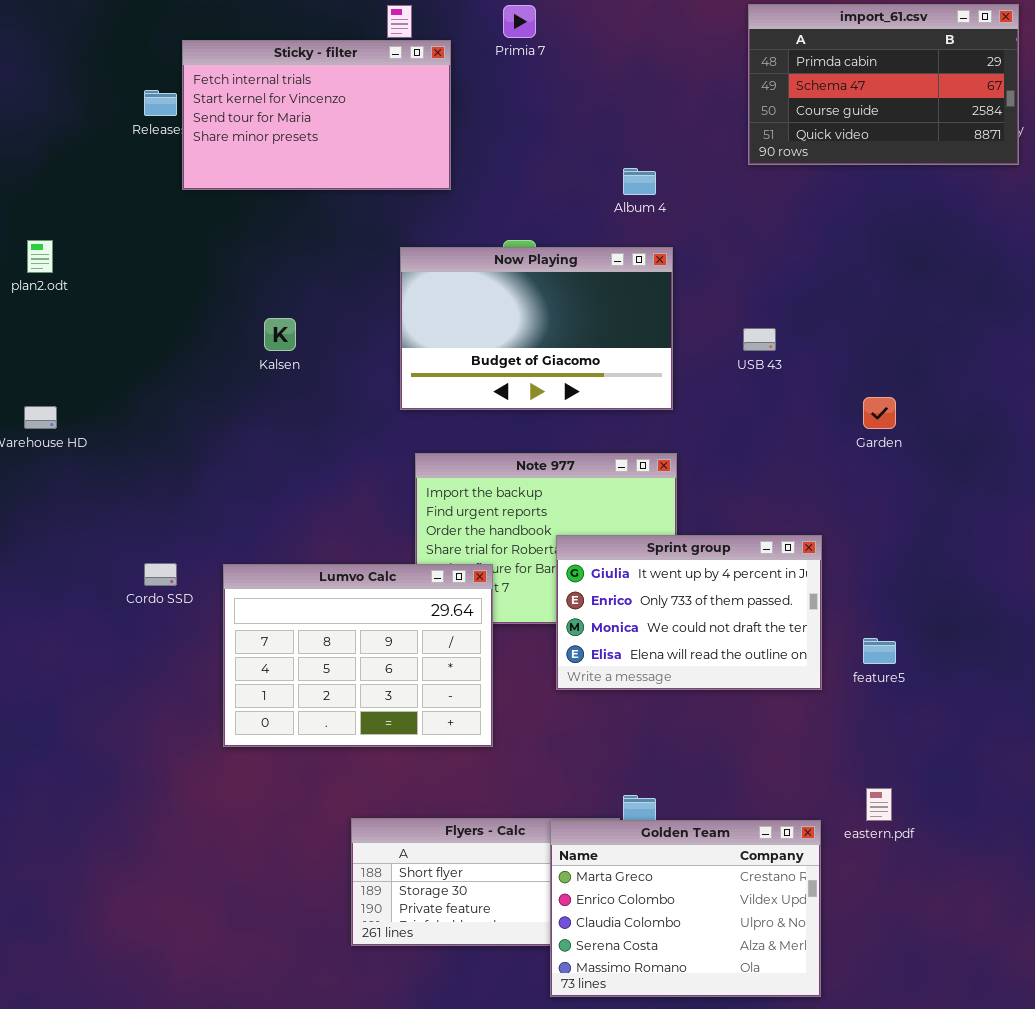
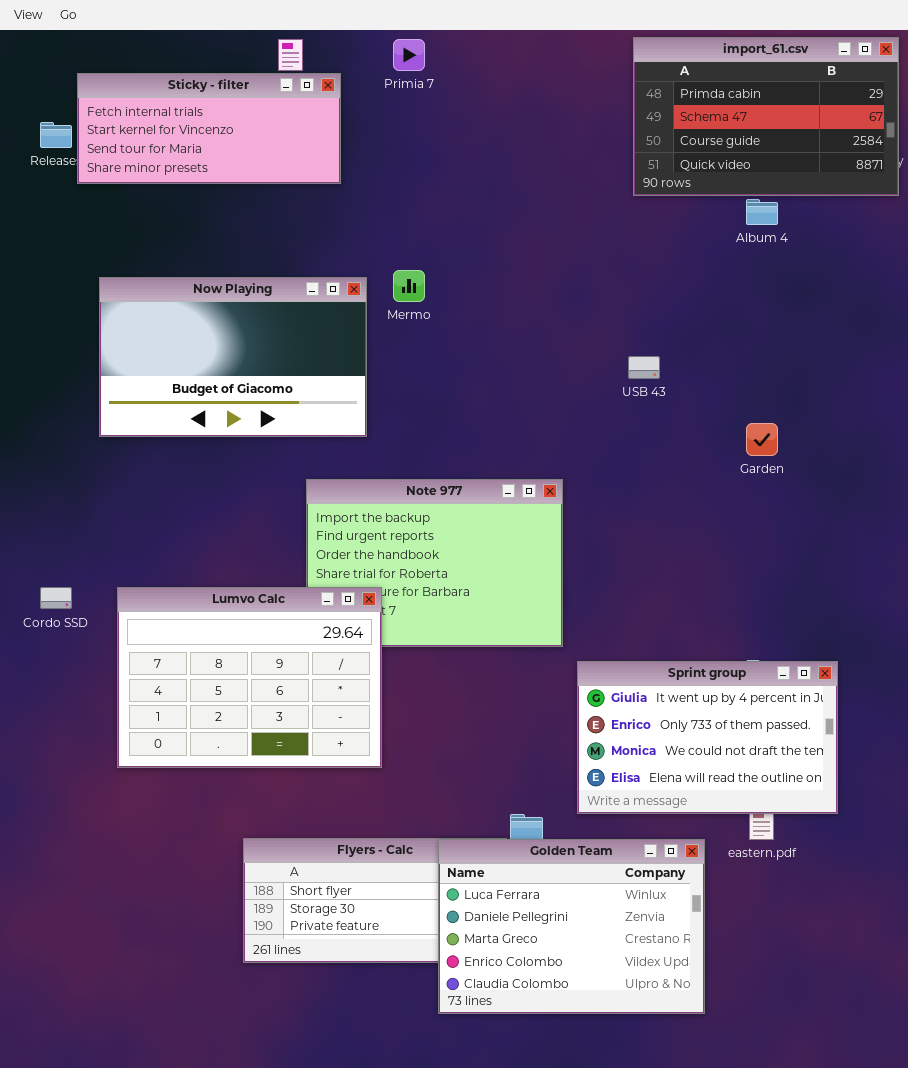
Sticky - filter: [182,40,451,190] -> [77,73,341,184], resized
Album 4: [623,168,656,195] -> [746,199,778,225], moved
Now Playing: [400,247,673,410] -> [99,277,367,437], moved
Sprint group: [556,535,822,690] -> [577,661,838,814], moved
Golden Team: [550,820,821,997] -> [438,839,705,1014], scrolled up 2 rows

